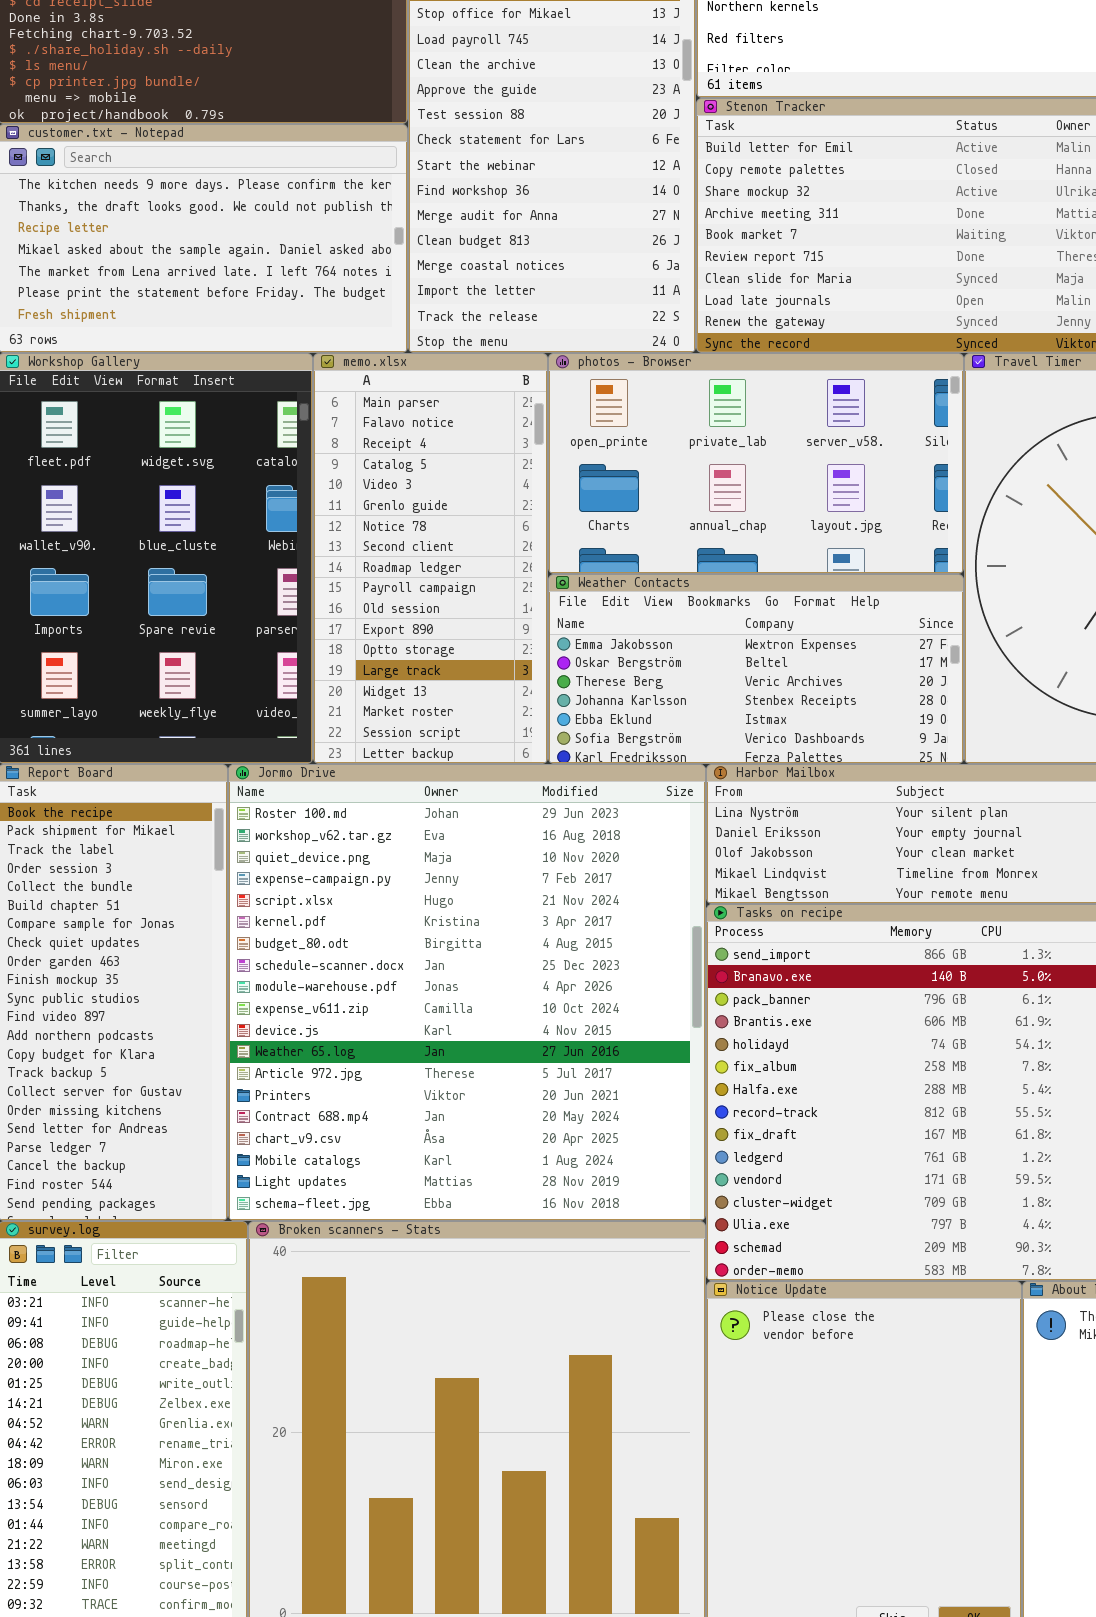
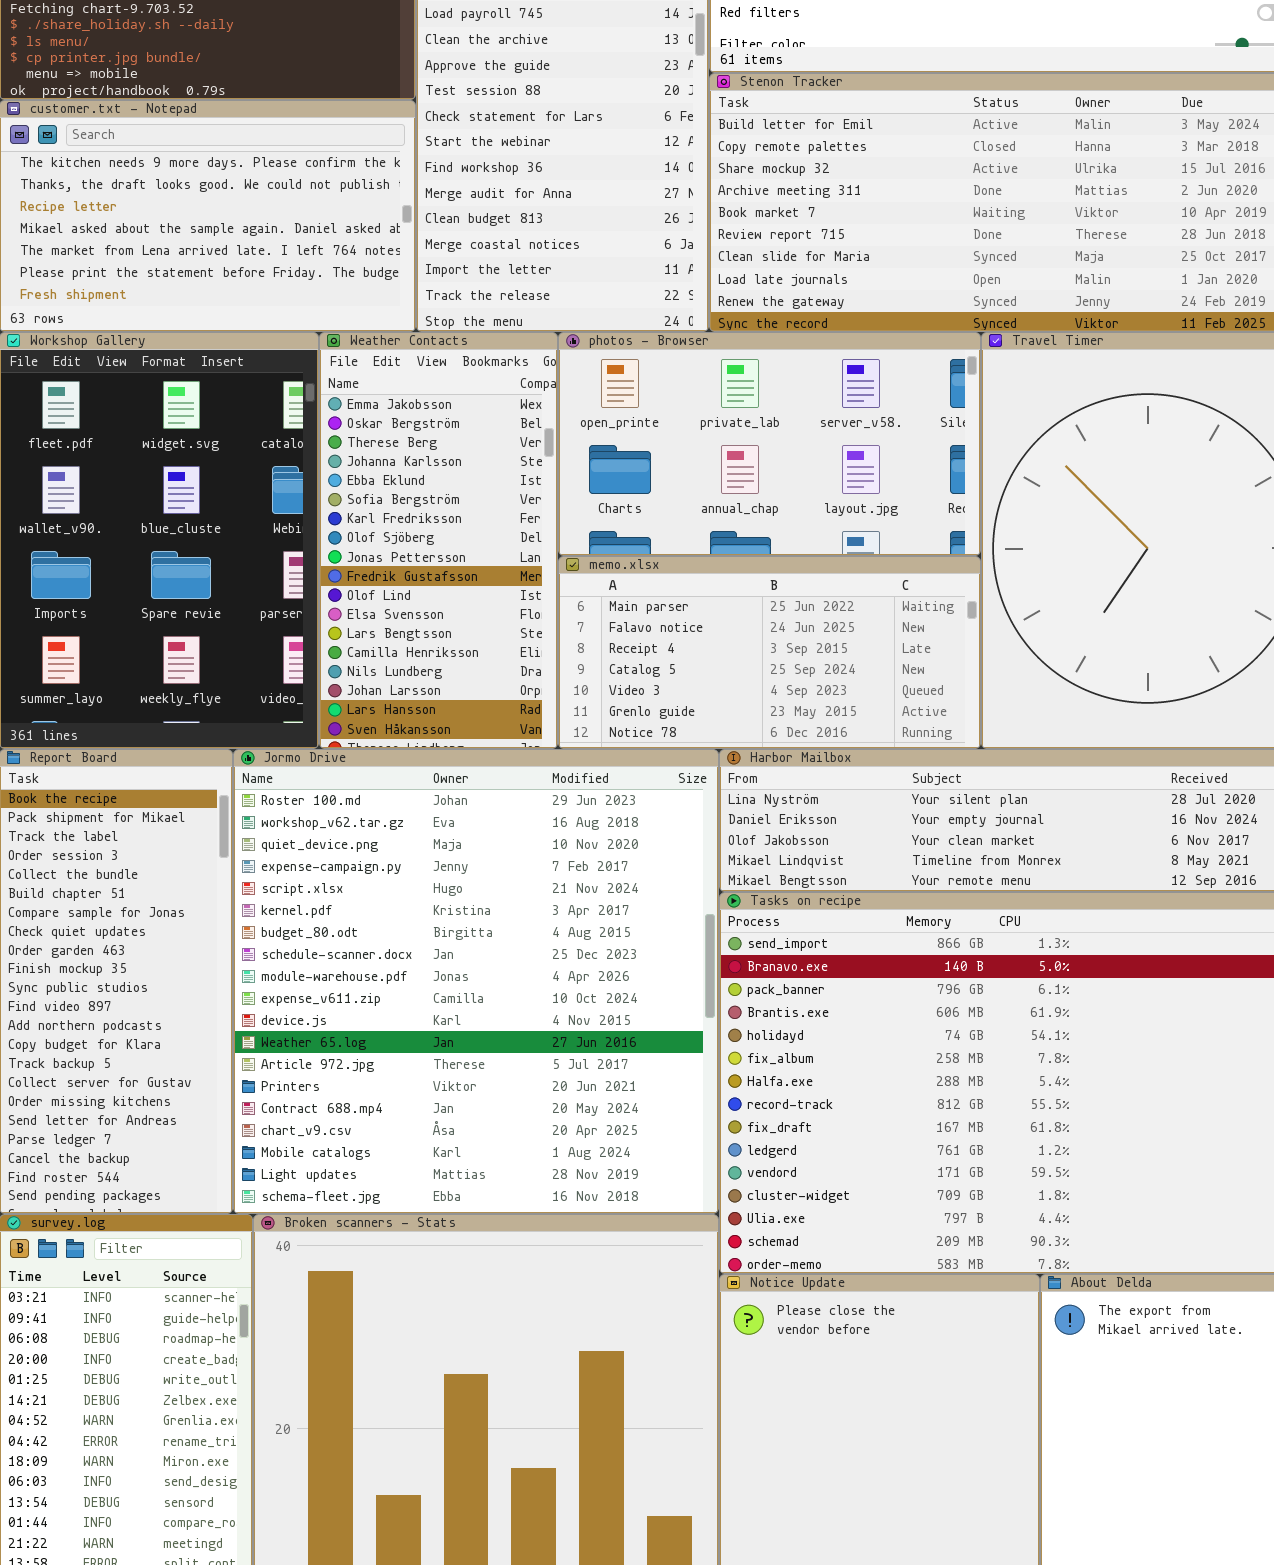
memo.xlsx: [313,353,548,764] -> [558,556,981,749], moved, resized
Weather Contacts: [548,574,964,764] -> [319,332,558,749], moved, resized

